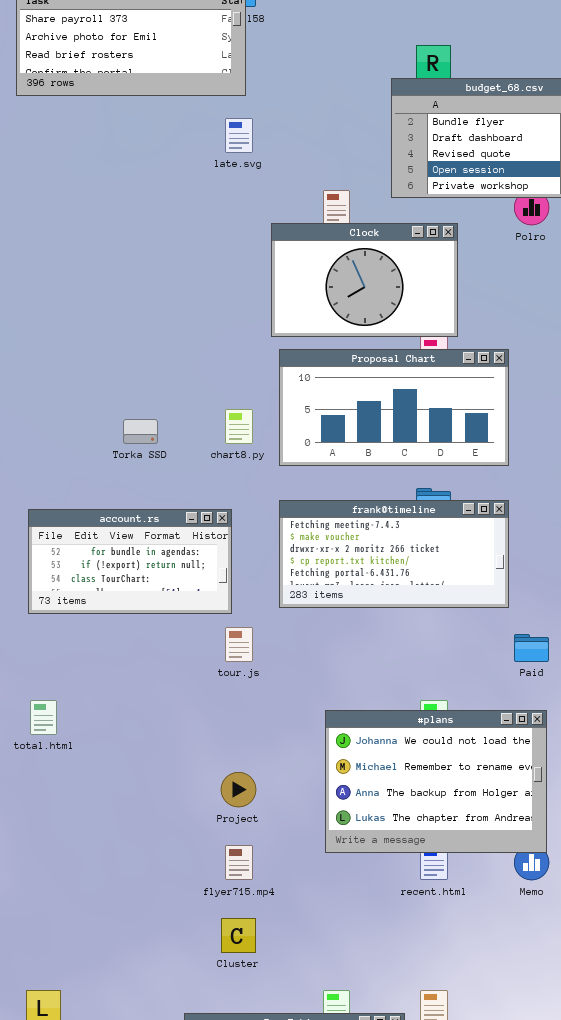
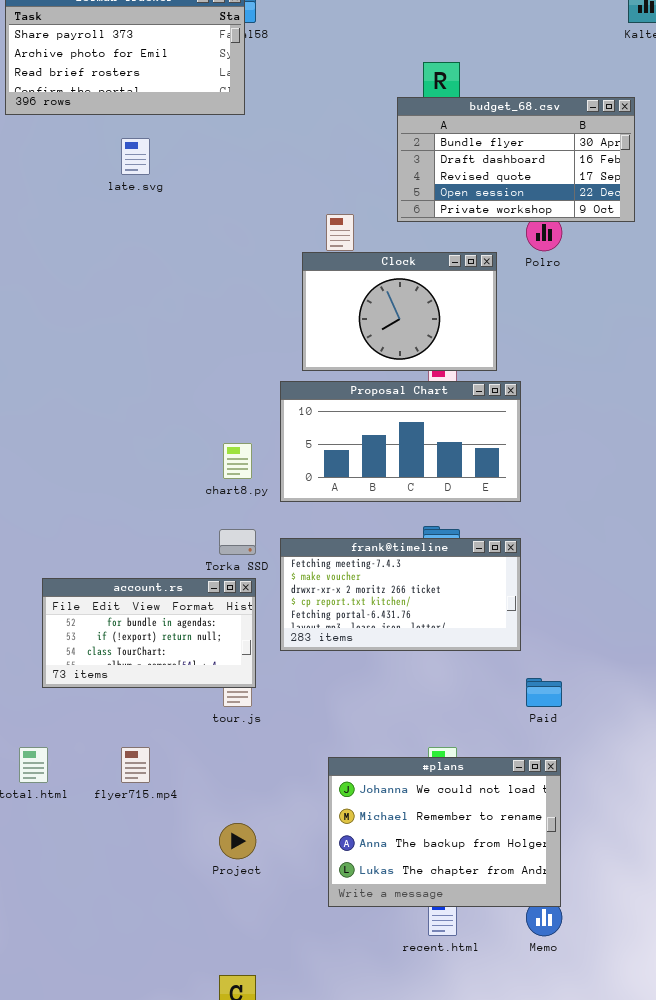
late.svg: [225,118,253,153] -> [121,138,150,175], moved
Clock: [271,223,458,337] -> [302,252,497,371], moved
Torka SSD: [123,419,158,444] -> [219,529,256,555], moved
account.rs: [28,509,232,614] -> [42,578,256,688], moved
flyer715.mp4: [225,845,253,880] -> [121,747,150,783], moved

